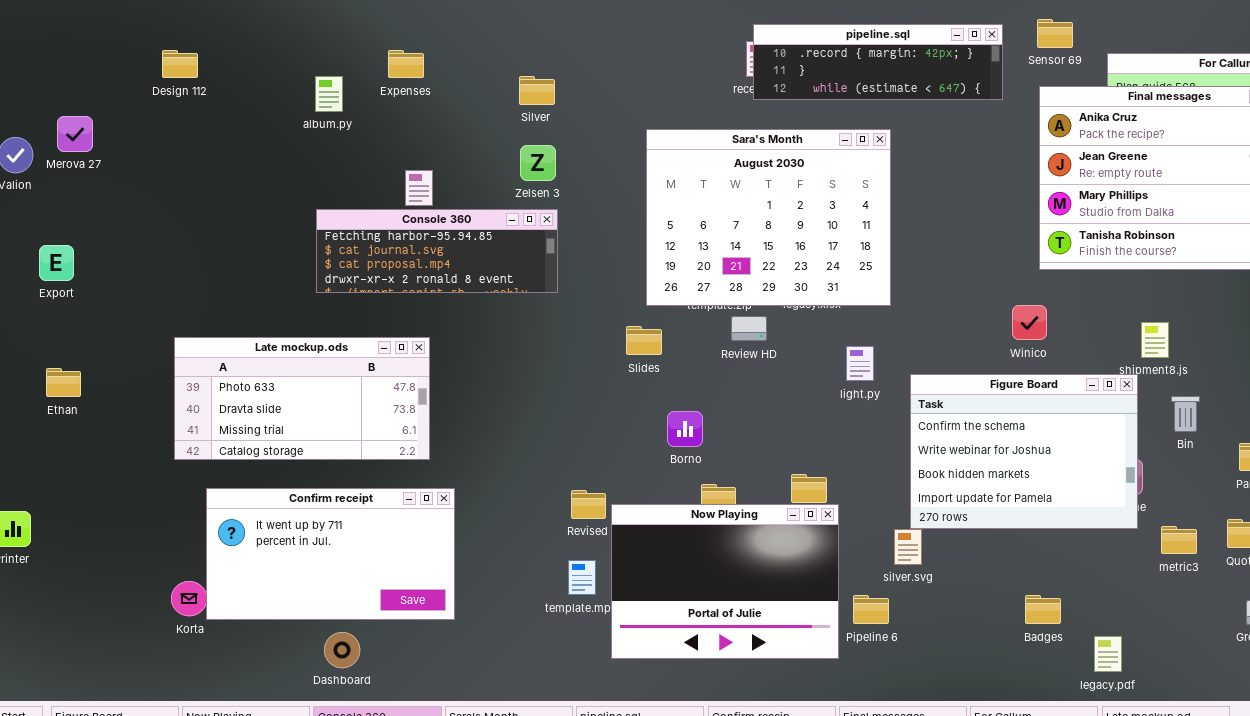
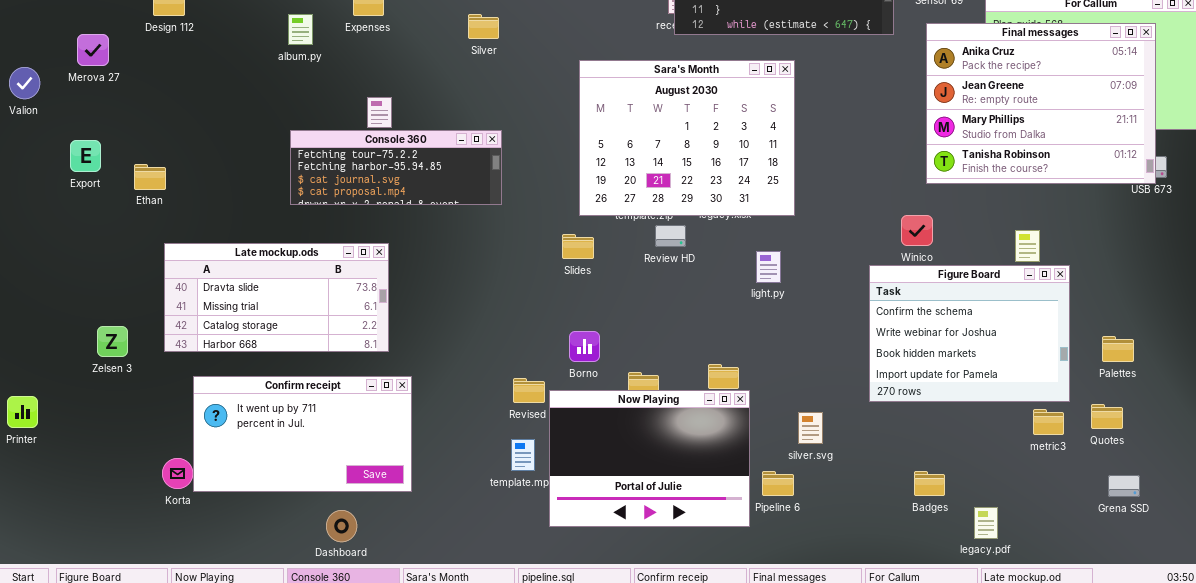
Merova 27: [57,116,93,152] -> [77,34,109,66], moved
Zelsen 3: [520,145,556,181] -> [97,326,128,357], moved
Console 360: [316,209,558,293] -> [290,130,502,205], scrolled up 1 row
Export: [39,245,74,281] -> [70,140,101,172], moved
Late mockup.ods: [174,337,430,460] -> [164,243,389,352], scrolled down 1 row
Ethan: [46,368,81,397] -> [134,164,166,190], moved
Figure Board: [910,374,1138,529] -> [869,265,1070,402], moved
Borno: [667,411,703,447] -> [569,331,600,362], moved
Dashboard: [324,632,360,668] -> [326,510,357,542], moved

